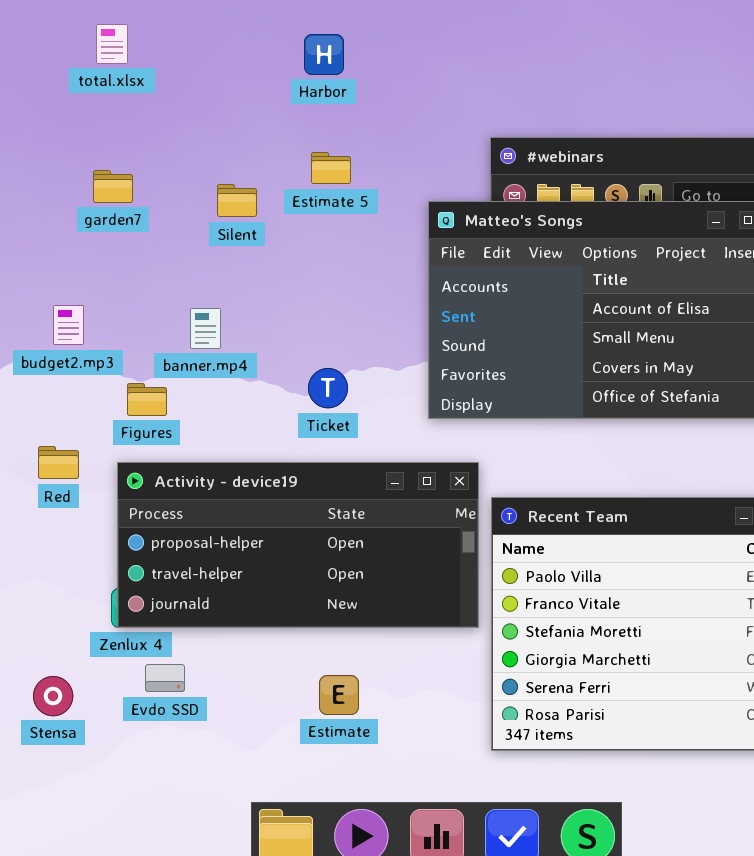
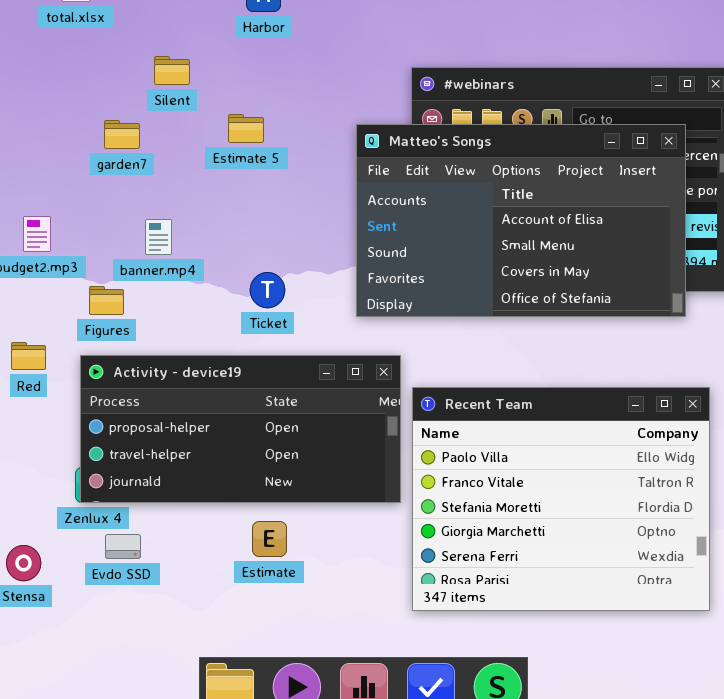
Estimate 5: [311,152,351,184] -> [228,114,264,143], moved
garden7: [93,170,133,203] -> [104,120,140,149], moved
Silent: [217,184,257,217] -> [154,56,190,85], moved
Estimate: [319,675,359,715] -> [252,521,287,557], moved

